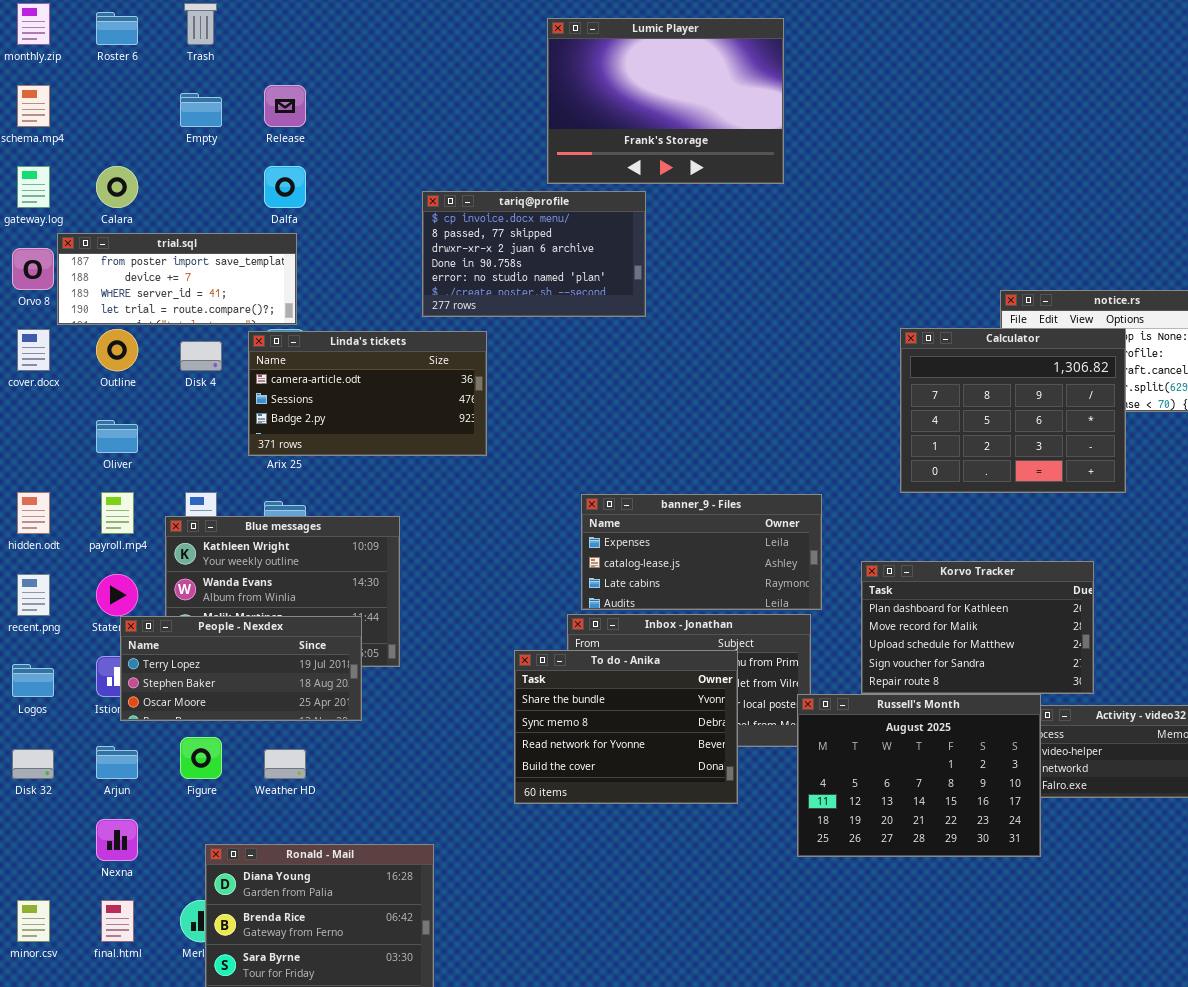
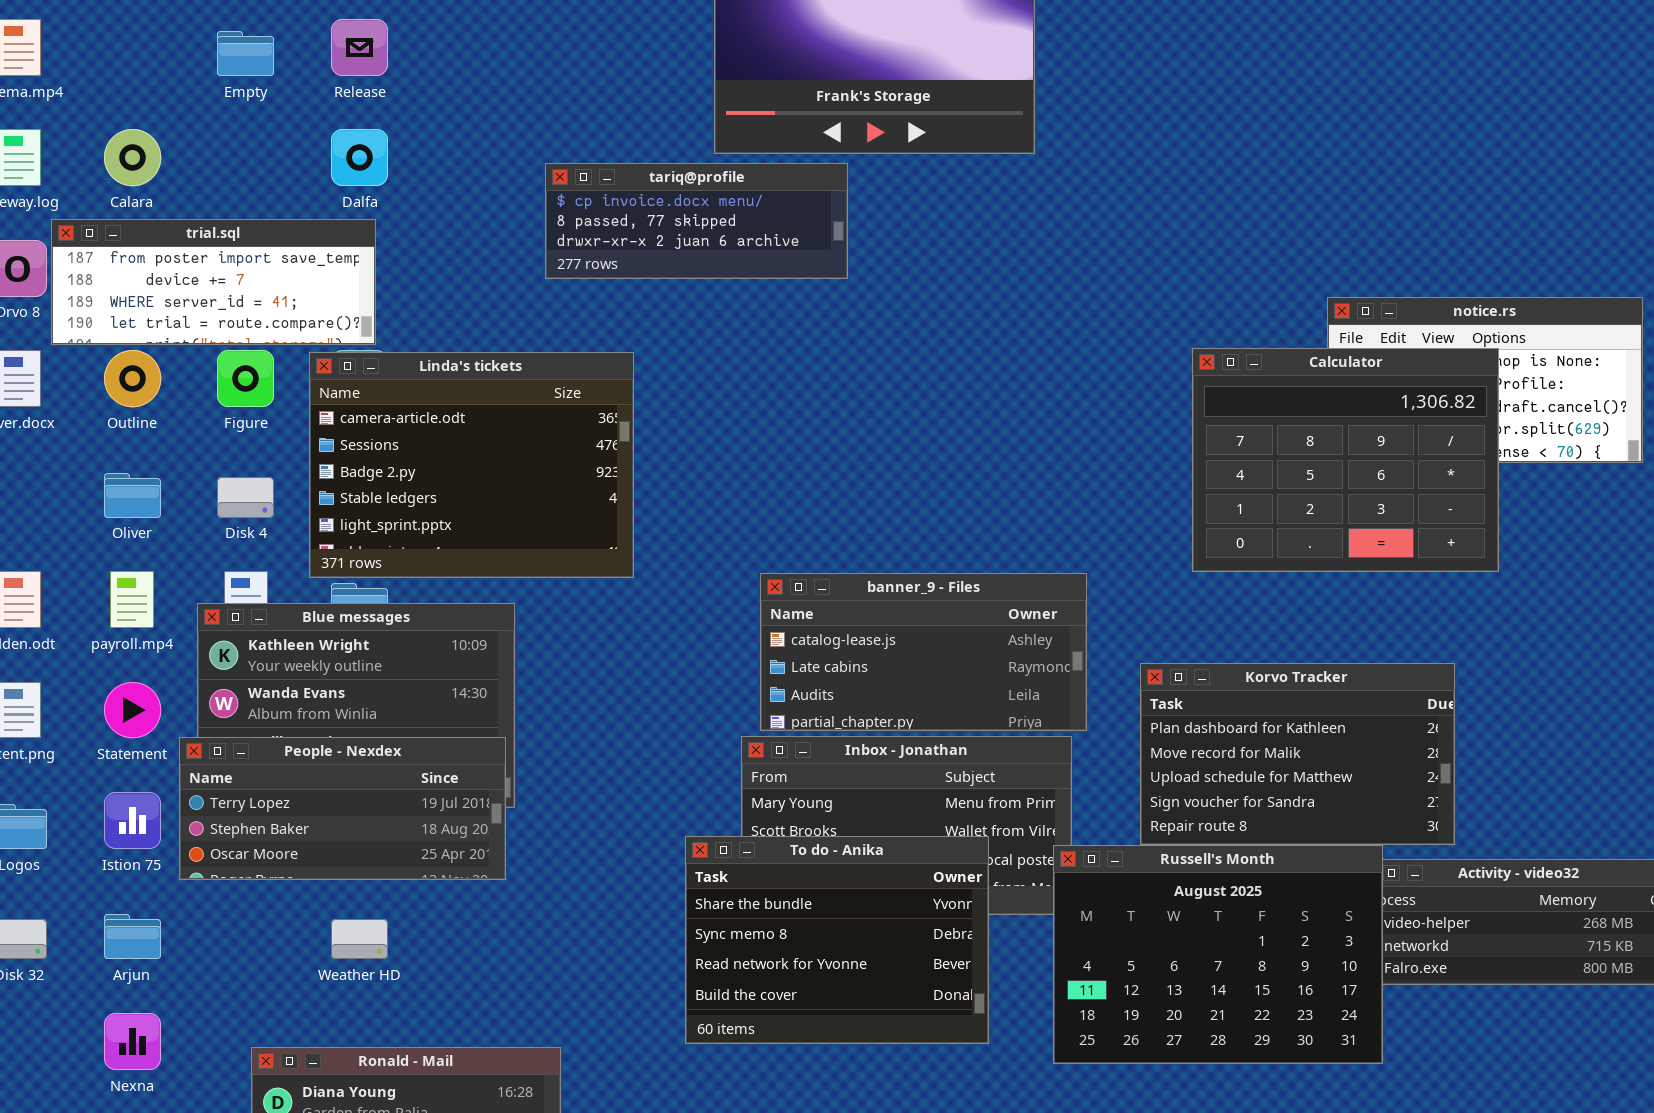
tariq@profile: [422,191,646,317] -> [545,163,848,279], resized
Linda's tickets: [248,331,487,456] -> [309,352,634,578], resized
Disk 4: [180,341,222,371] -> [217,477,274,518], moved
banner_9 - Files: [581,494,822,610] -> [760,573,1087,731], scrolled down 1 row
People - Nexdex: [120,616,362,721] -> [179,737,506,880], moved
To do - Anika: [514,650,738,804] -> [685,836,989,1044], moved
Figure: [180,737,222,779] -> [217,350,274,407], moved

